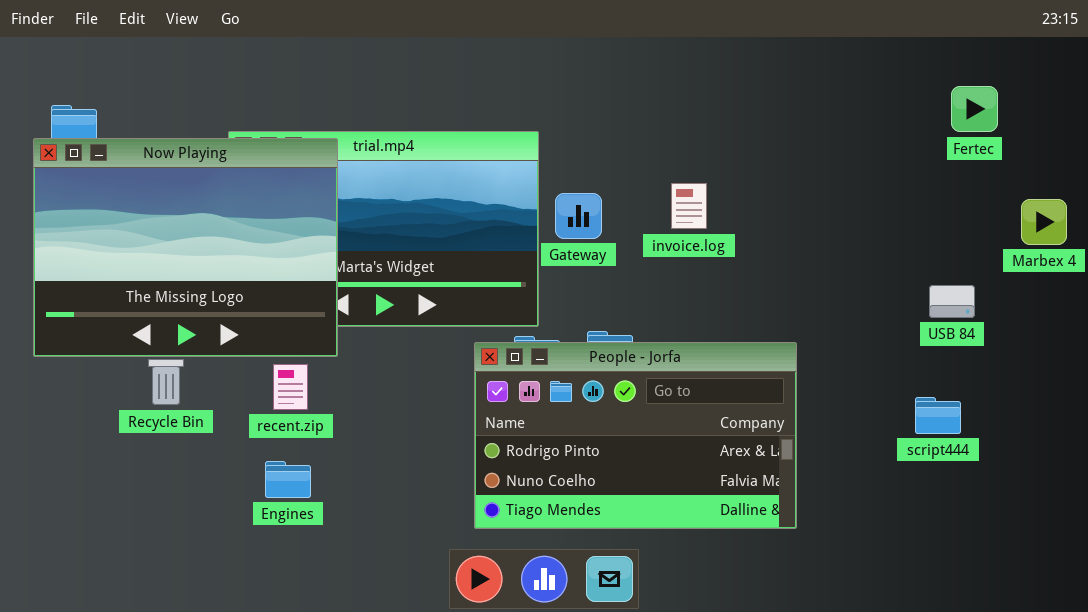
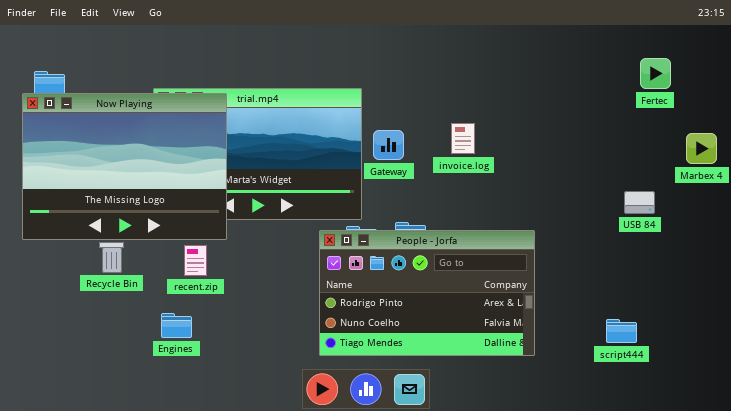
script444: [915,397,961,434] -> [606,319,637,343], moved
Engines: [265,461,311,498] -> [161,313,192,338], moved

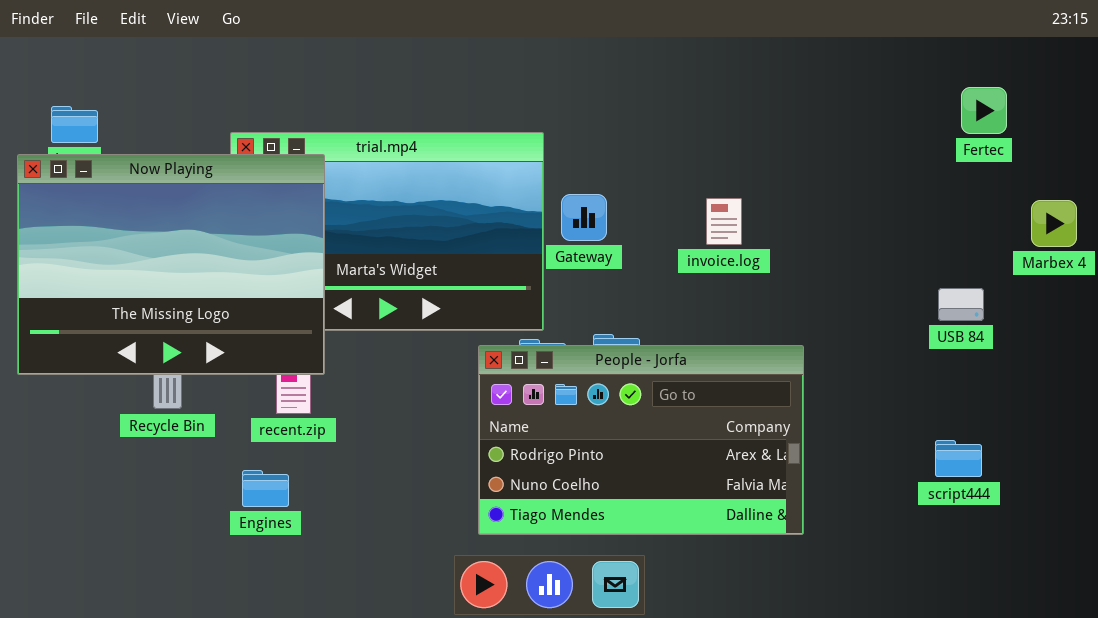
Now Playing: [22,93,227,240] -> [17,154,325,375], moved
invoice.log: [451,123,475,154] -> [706,198,742,245], moved
script444: [606,319,637,343] -> [935,440,982,477], moved

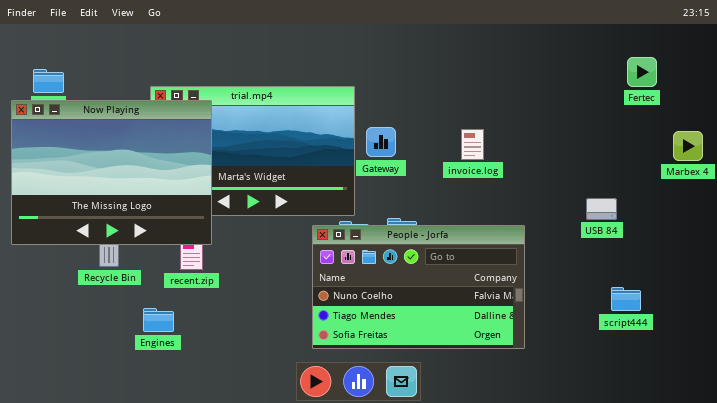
USB 84: [938,288,984,321] -> [586,198,617,220], moved
People - Jorfa: [478,345,804,535] -> [312,225,525,349], scrolled down 1 row
Engines: [242,470,289,507] -> [143,308,174,332], moved

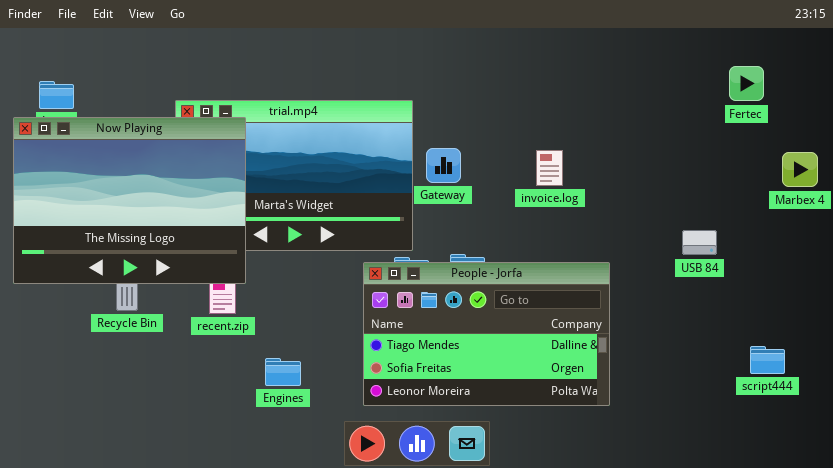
People - Jorfa: [312,225,525,349] -> [363,262,610,406], scrolled down 1 row
script444: [611,287,641,311] -> [750,346,785,374], moved
Engines: [143,308,174,332] -> [265,358,301,386], moved

